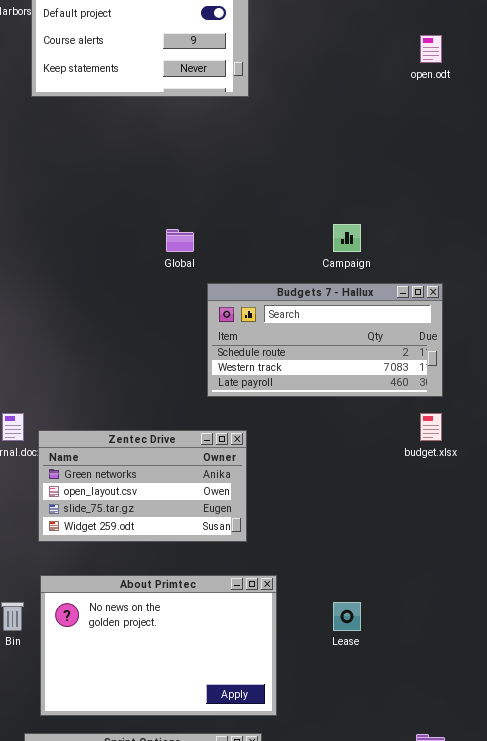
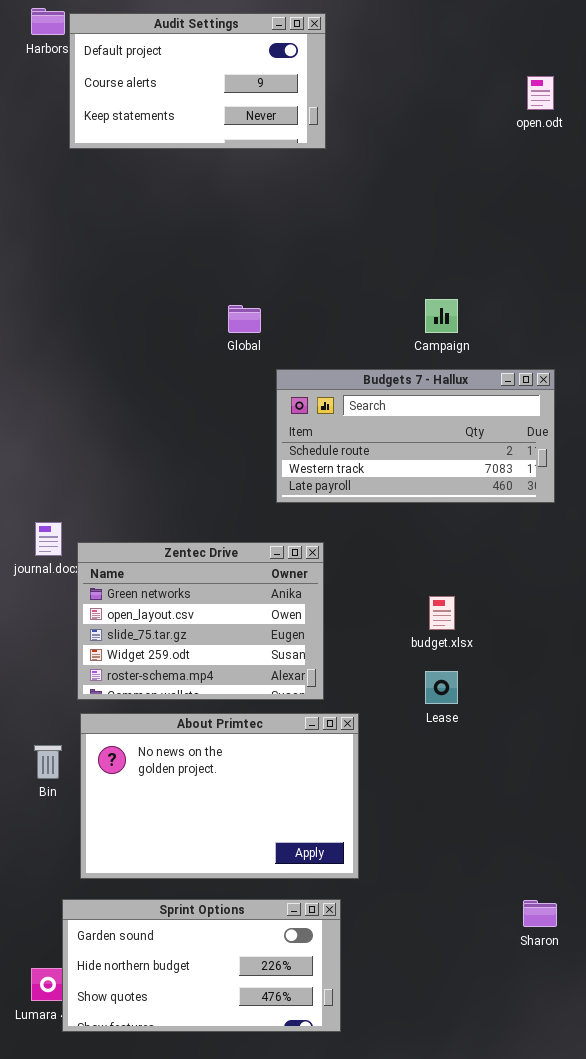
budget.xlsx: [420,413,442,441] -> [429,596,455,630], moved
Zentec Drive: [38,430,247,542] -> [77,542,324,700], resized
Lease: [333,602,361,631] -> [425,671,458,704], moved

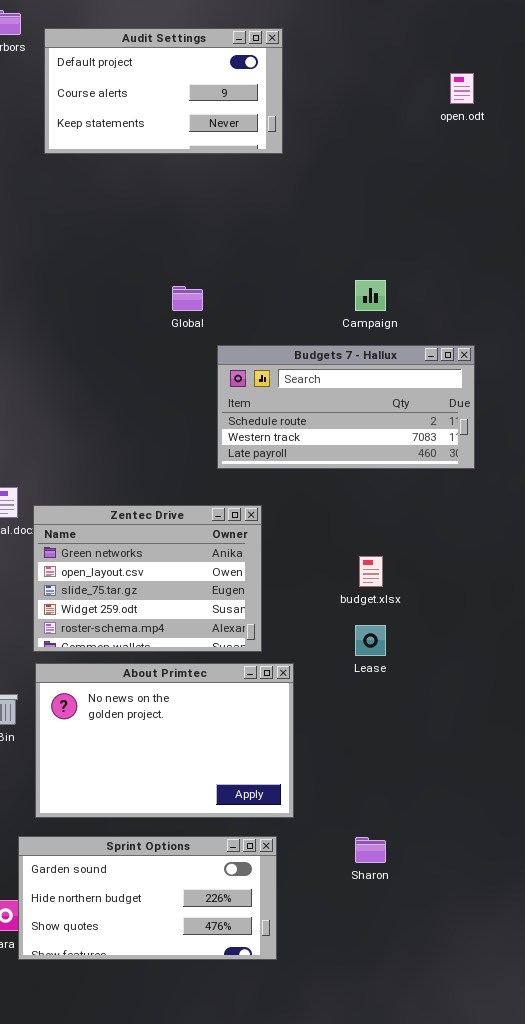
Audit Settings: [69,13,326,149] -> [44,28,283,154], moved
Sharon: [523,900,557,927] -> [355,837,386,863], moved

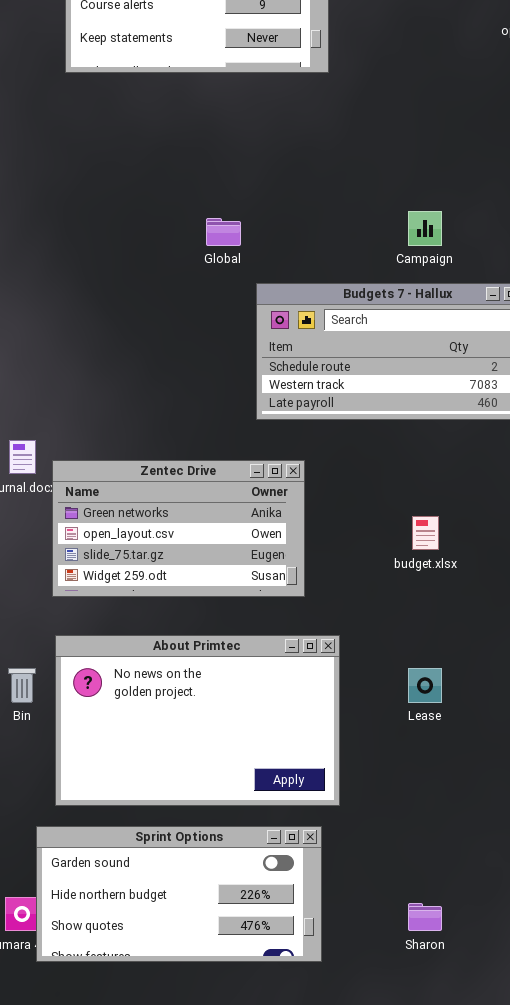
Zentec Drive: [33,505,262,652] -> [52,460,305,597], resized
Lease: [355,625,386,656] -> [408,668,442,703], moved
Sharon: [355,837,386,863] -> [408,903,442,931], moved

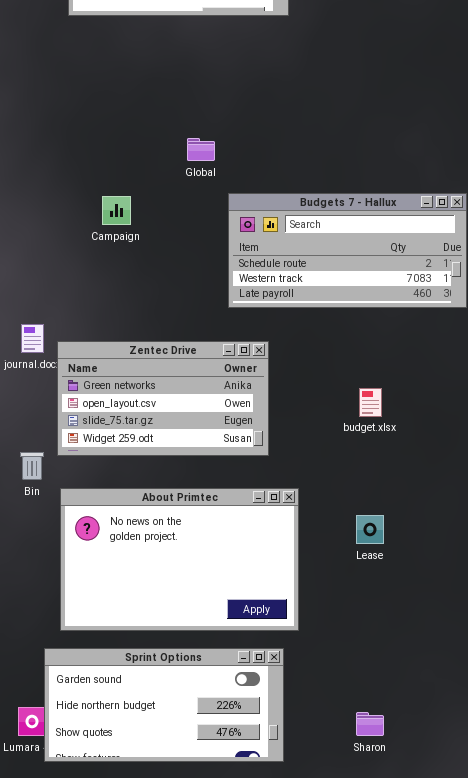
Campaign: [408,211,442,246] -> [102,196,131,225], moved
Bin: [8,668,36,703] -> [20,452,44,480], moved

